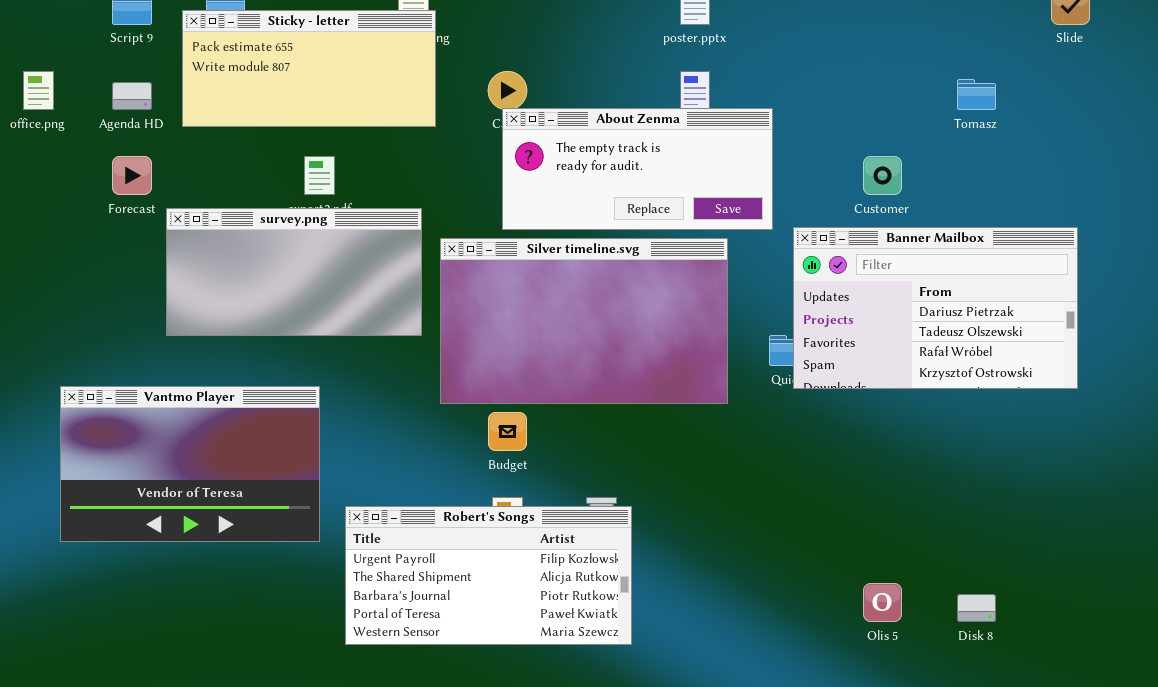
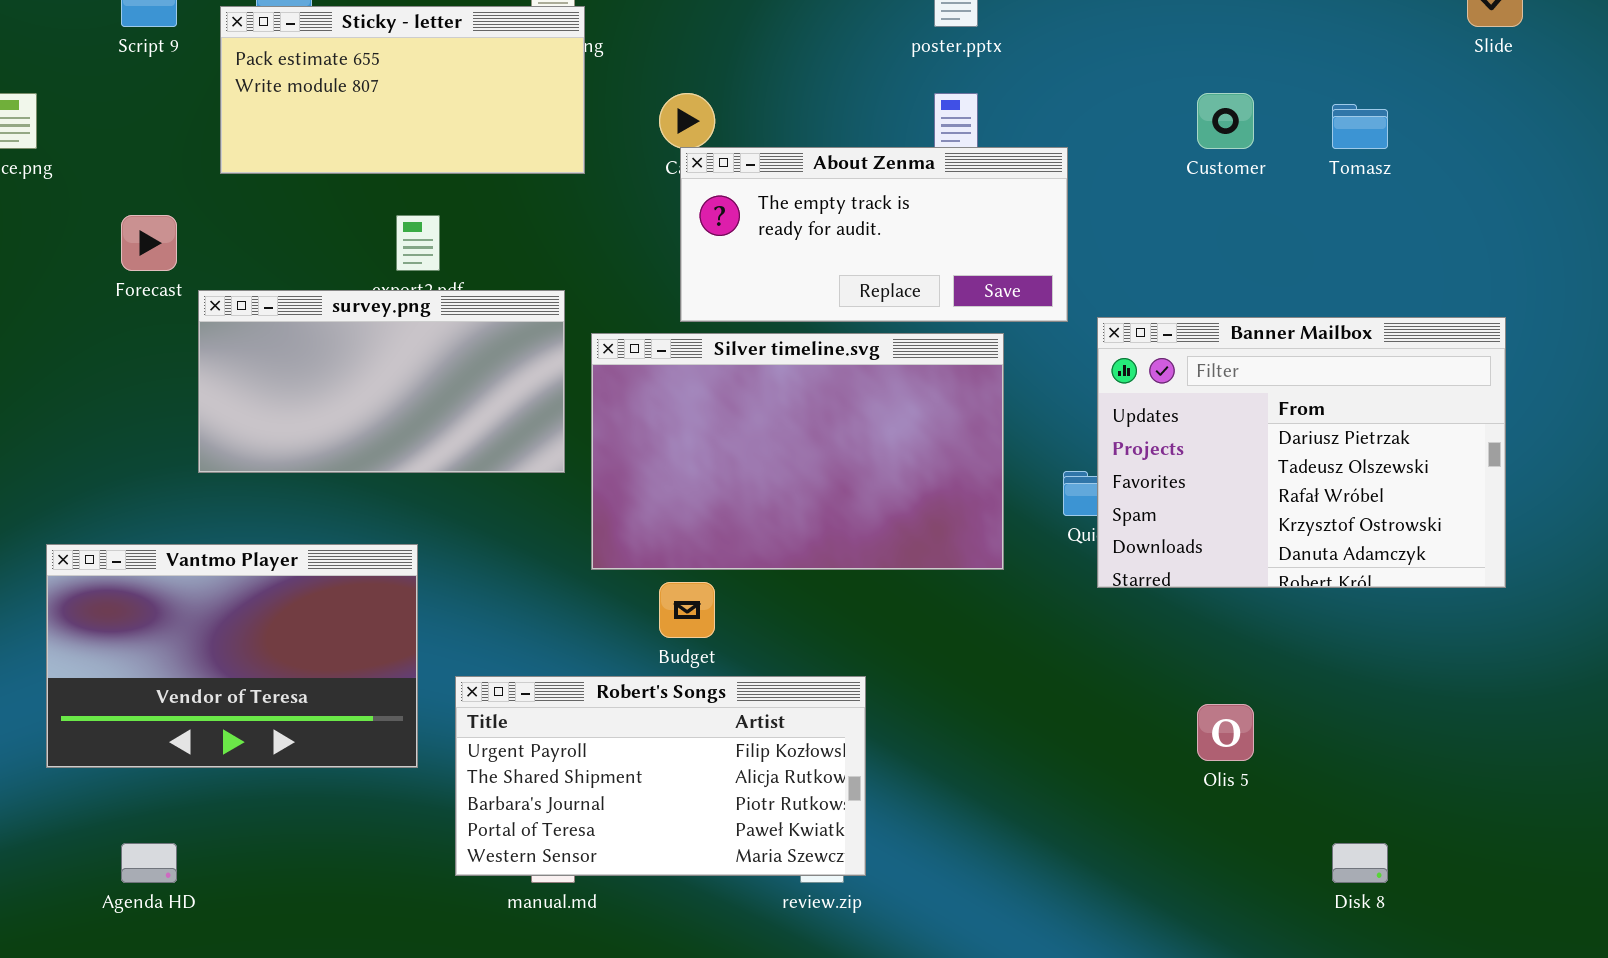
Agenda HD: [112,82,152,110] -> [121,843,177,883], moved
Customer: [863,156,902,195] -> [1197,93,1254,149], moved
Banner Mailbox: [793,227,1078,389] -> [1097,317,1506,588], resized
Robert's Songs: [345,506,632,645] -> [455,676,866,876], moved
Olis 5: [863,583,902,622] -> [1197,704,1254,761], moved

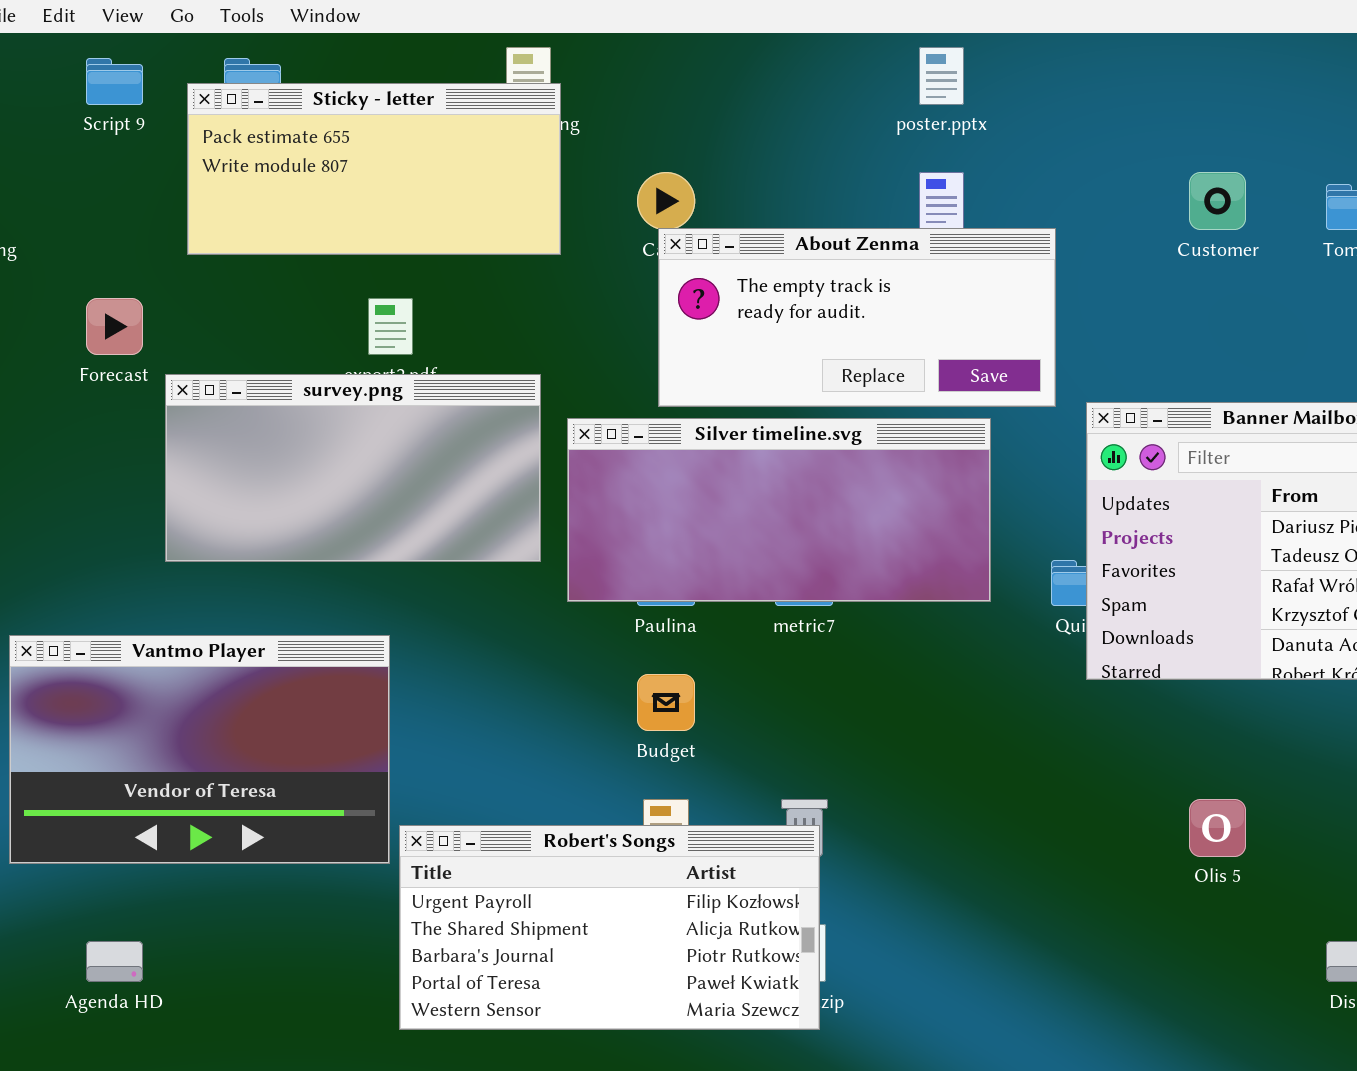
Silver timeline.svg: [591,333,1004,570] -> [567,418,991,602], resized
Robert's Songs: [455,676,866,876] -> [399,825,820,1030], moved

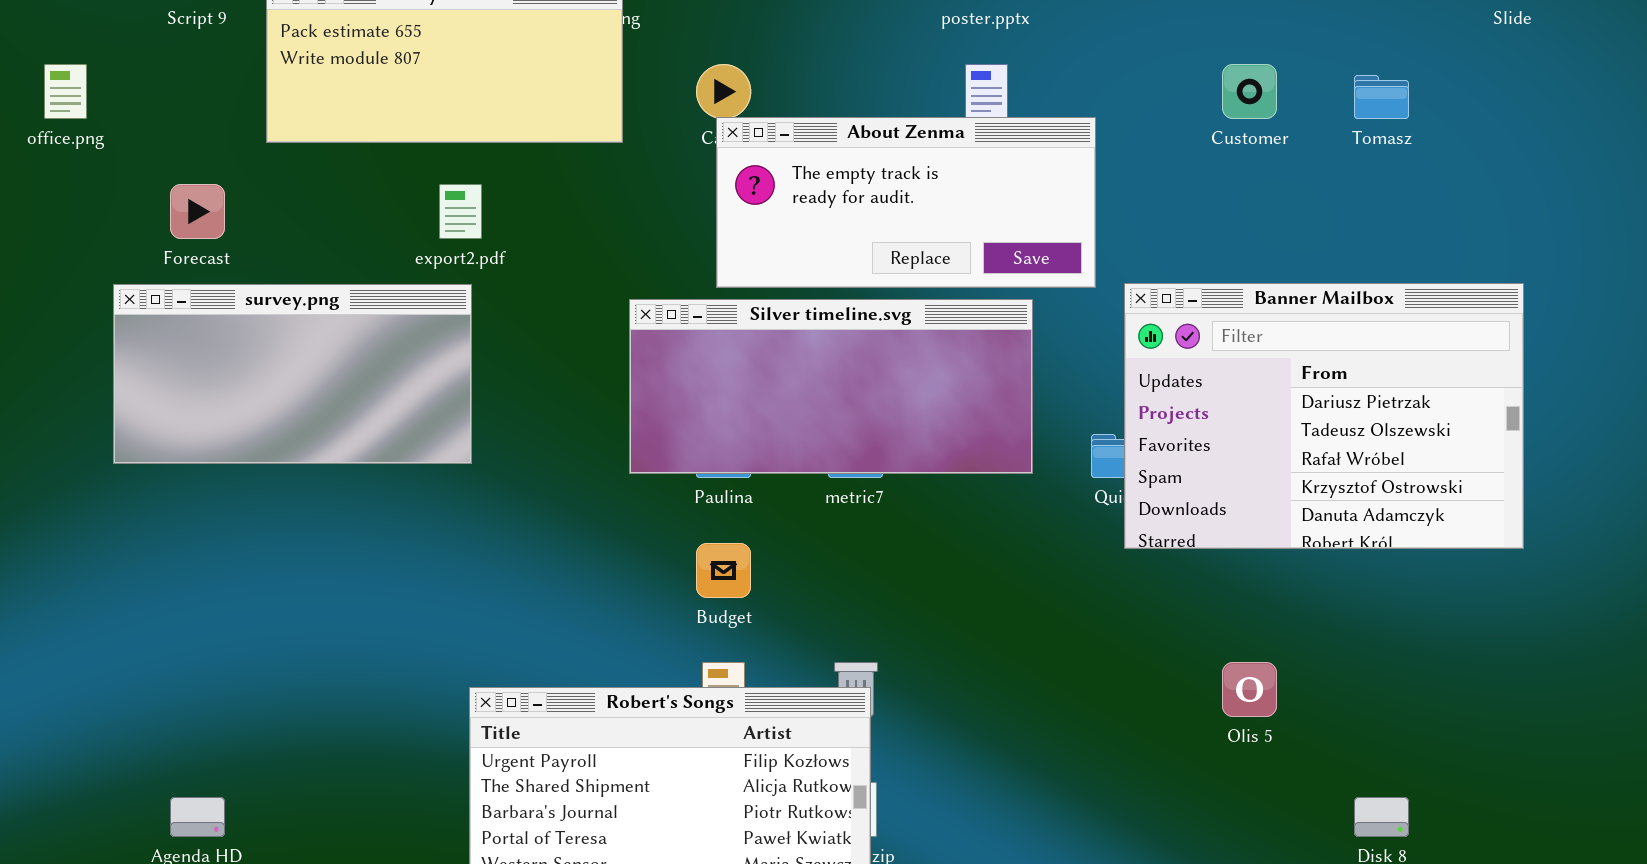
survey.png: [165,374,541,562] -> [113,284,472,464], moved
Vantmo Player: [9,635,390,864] -> none, closed

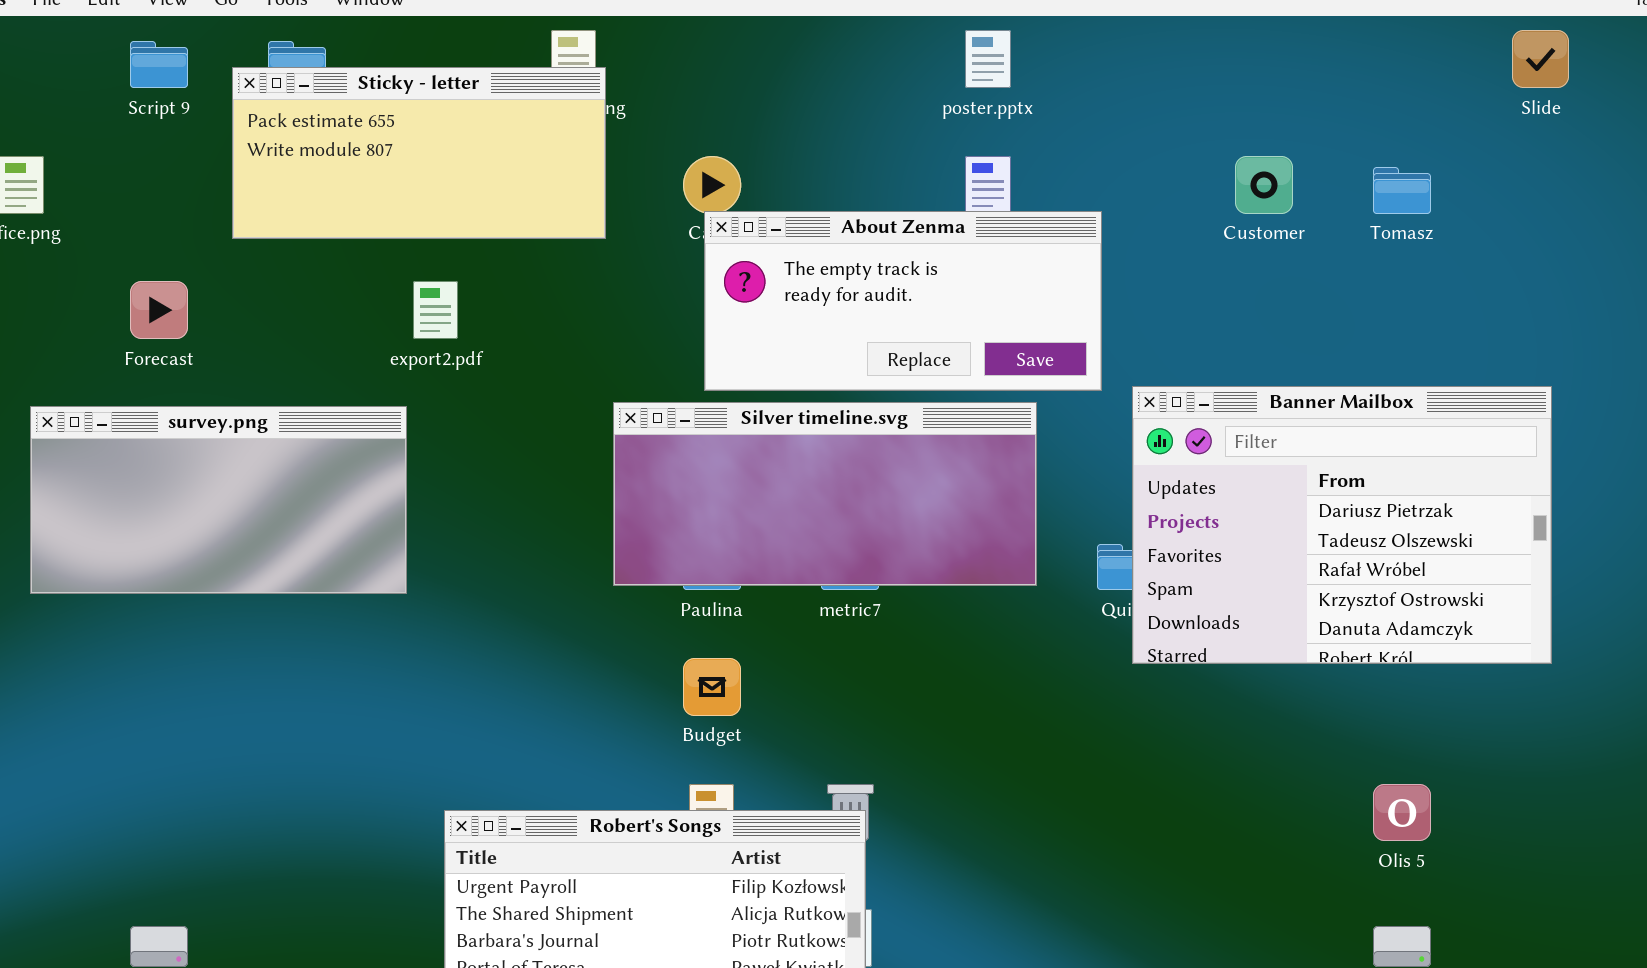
survey.png: [113,284,472,464] -> [30,406,407,594], moved
Olis 5: [1222,662,1277,717] -> [1373,784,1431,841], moved

